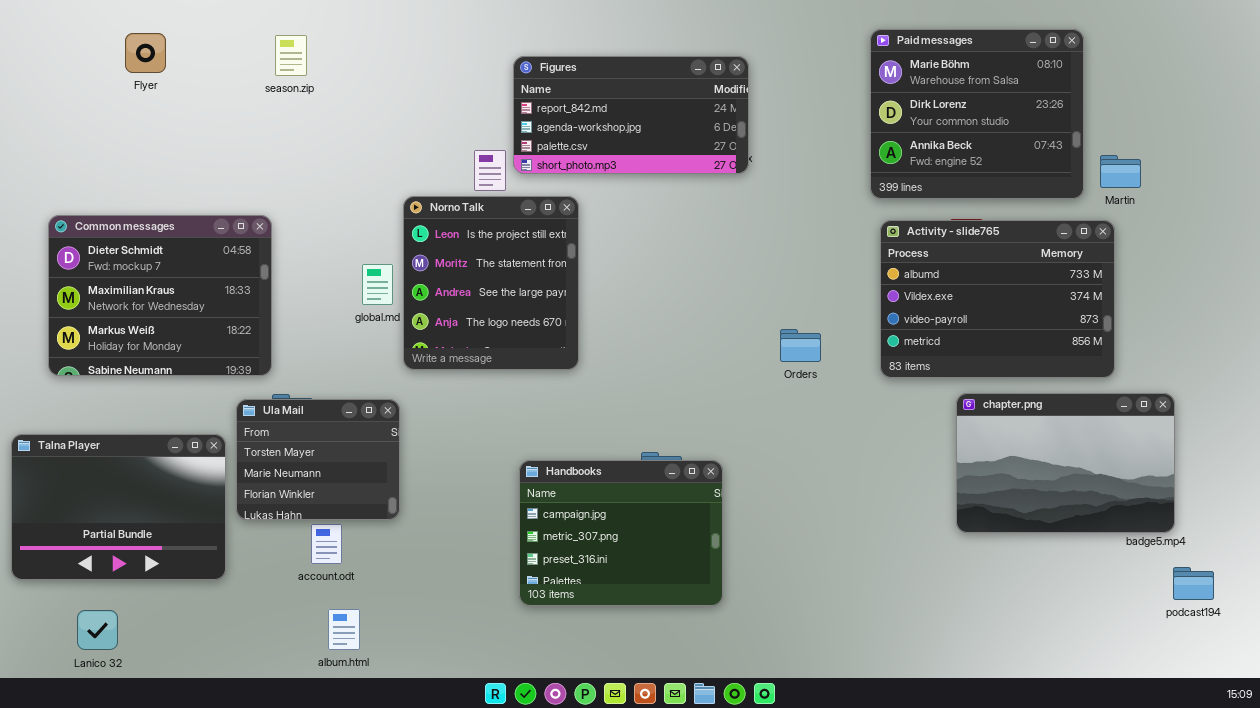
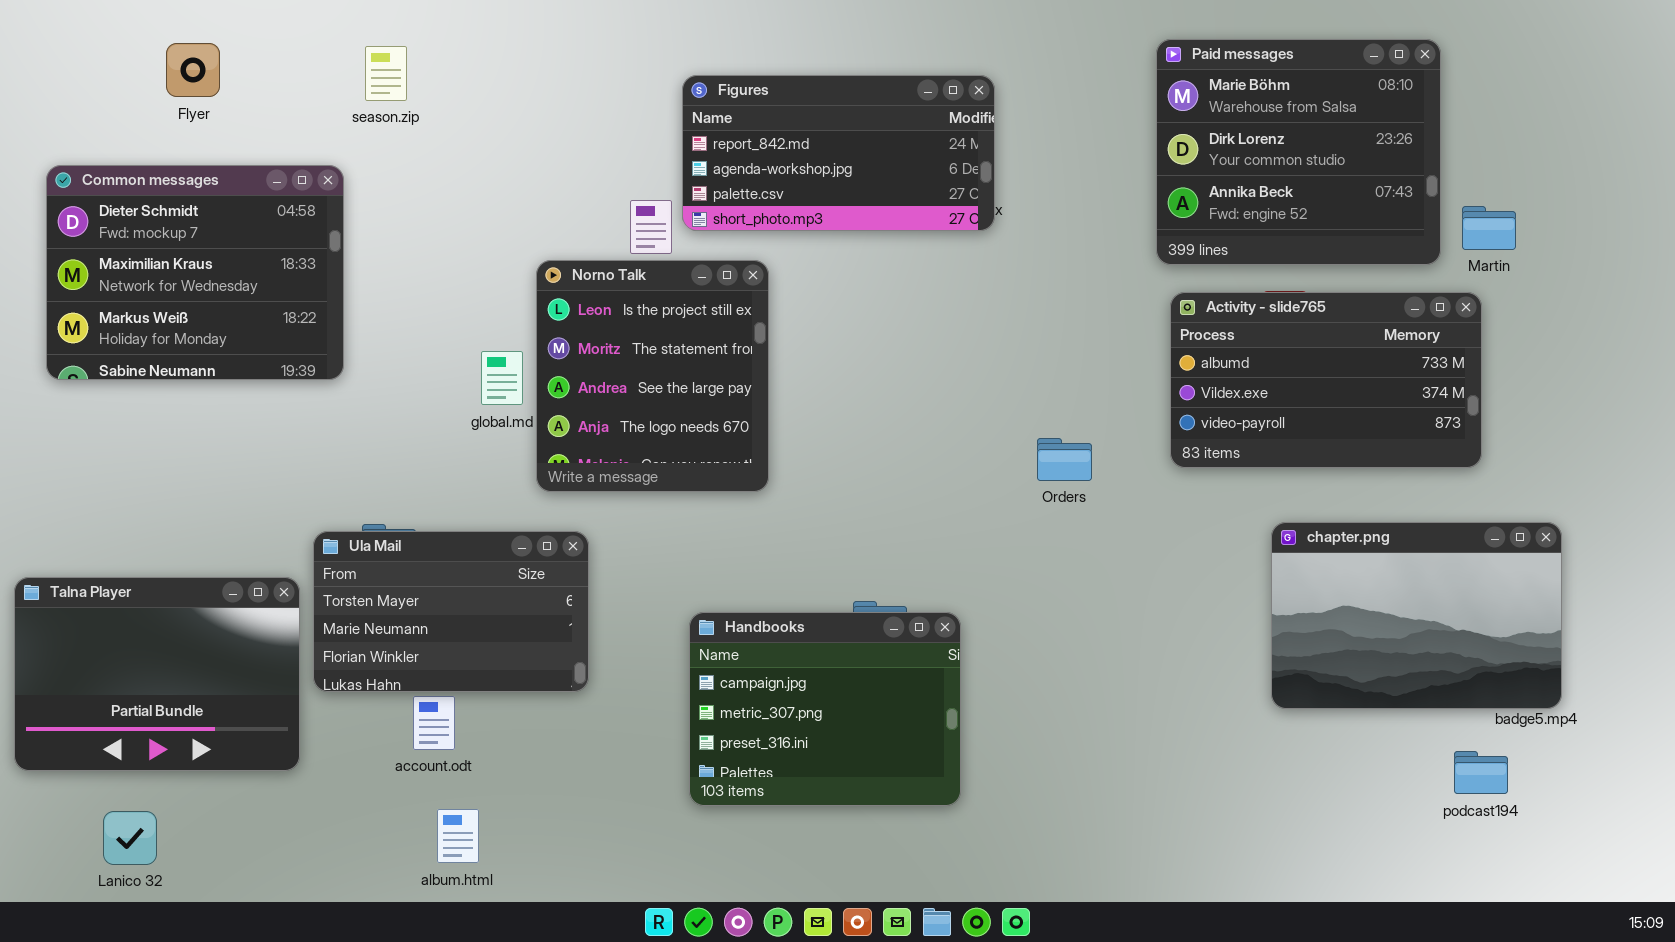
Common messages: [48,215,272,376] -> [46,165,344,380], moved
Activity - slide765: [880,220,1115,378] -> [1170,292,1482,468], resized
Ula Mail: [236,399,400,520] -> [313,531,589,692], resized
podcast194: [1173,567,1214,600] -> [1454,751,1508,794], moved

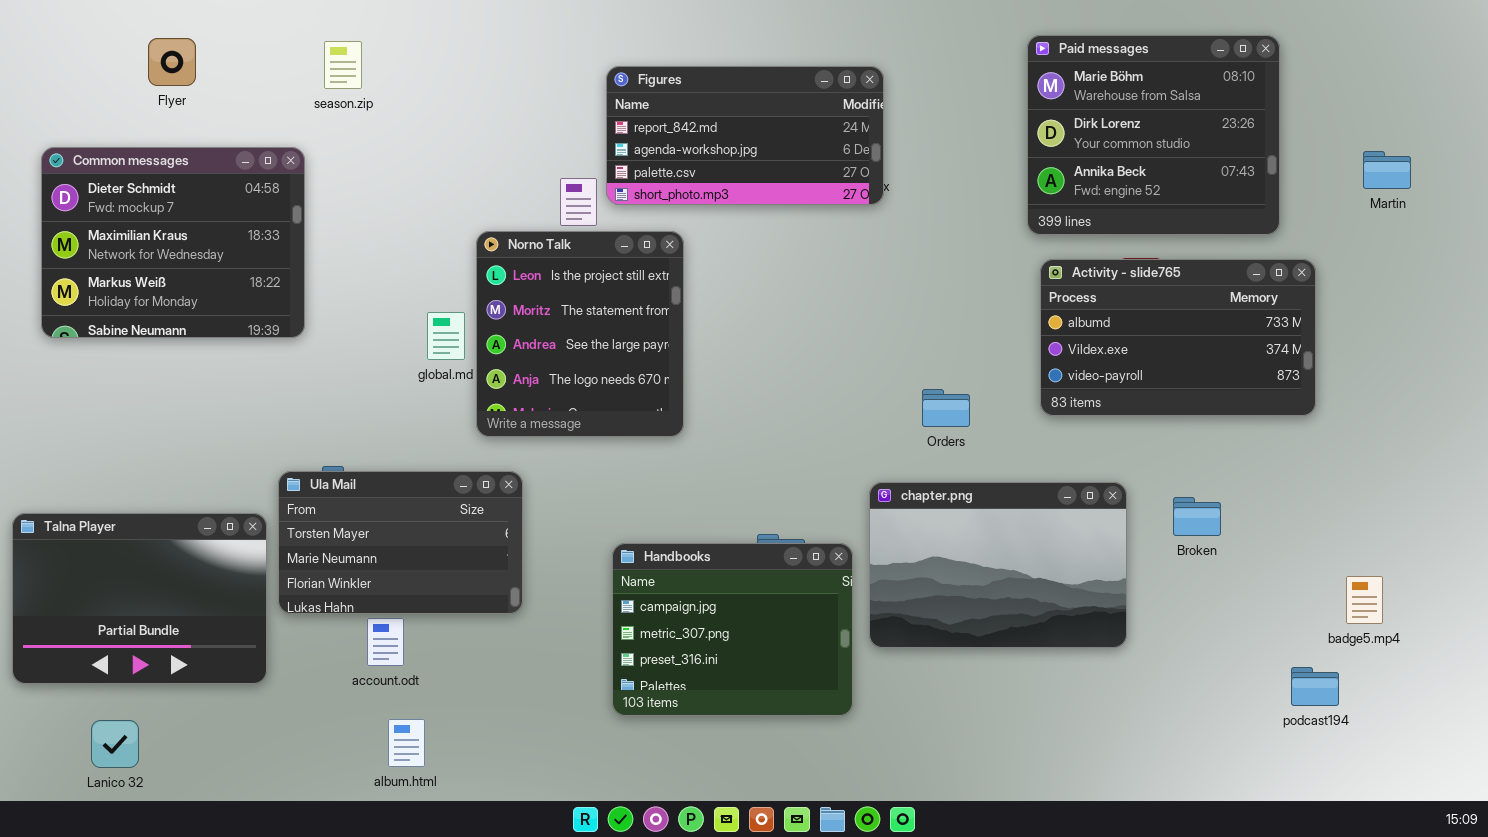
Martin: [1462,206,1516,250] -> [1363,151,1411,189], moved
chapter.png: [1271,522,1562,709] -> [869,482,1127,648], moved

